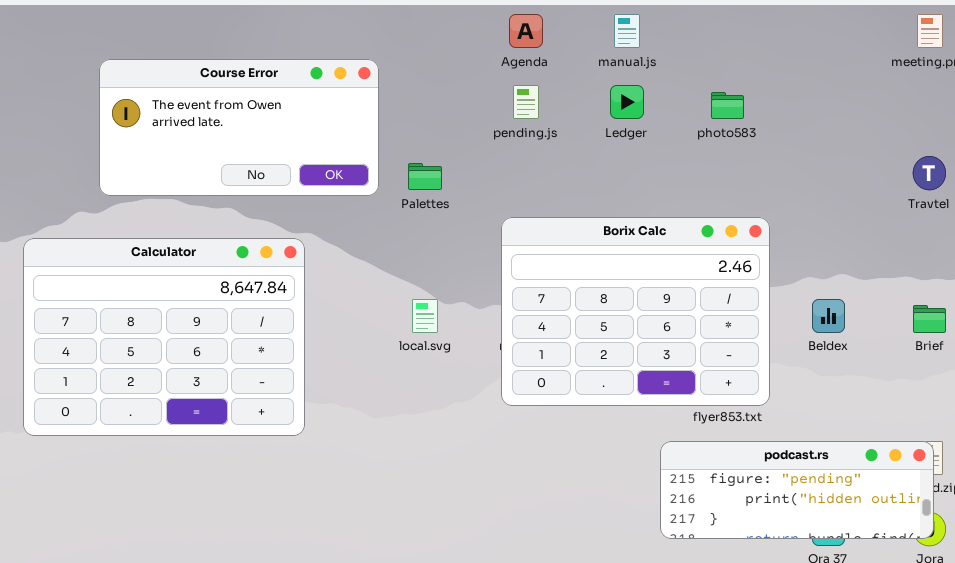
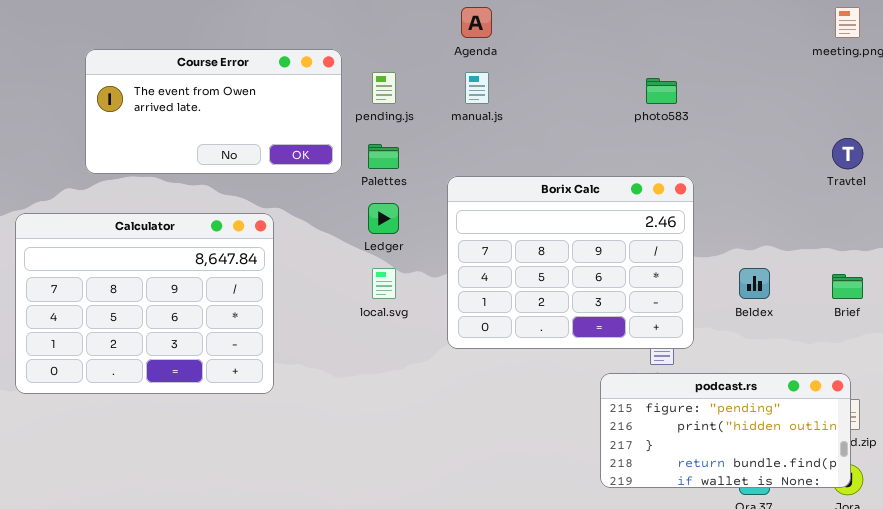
manual.js: [614,14,640,48] -> [465,72,489,104], moved
pending.js: [513,85,539,119] -> [372,72,396,104], moved
Ledger: [610,85,644,119] -> [368,203,399,234], moved
Borix Calc: [501,217,770,406] -> [447,176,694,349], moved
podcast.rs: [660,441,934,539] -> [600,373,851,488], resized

